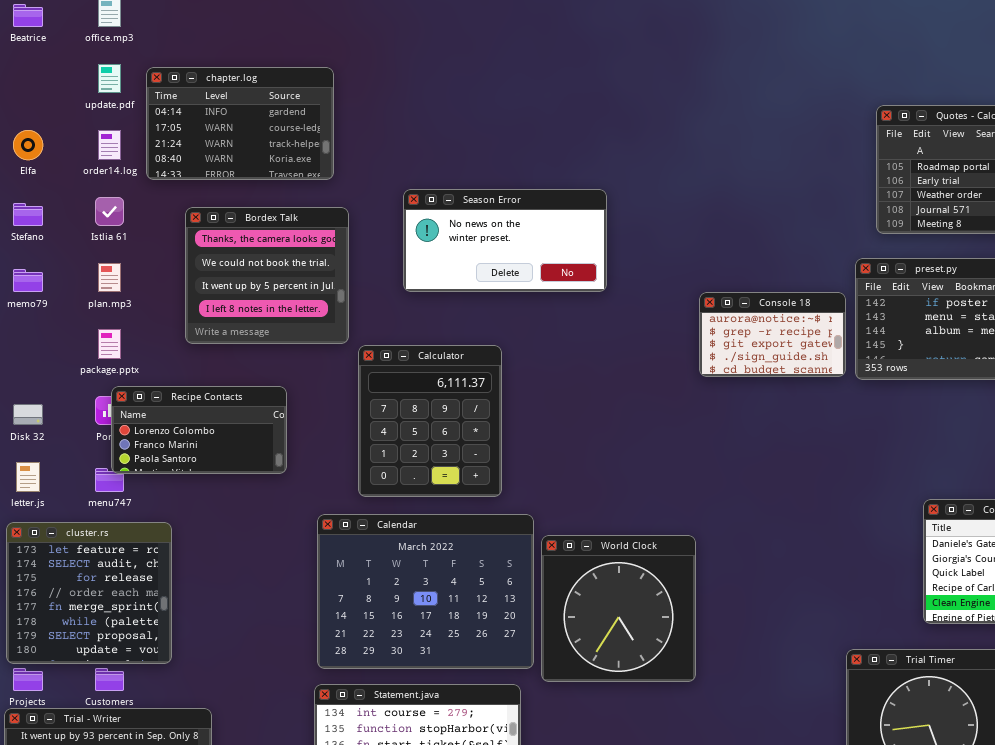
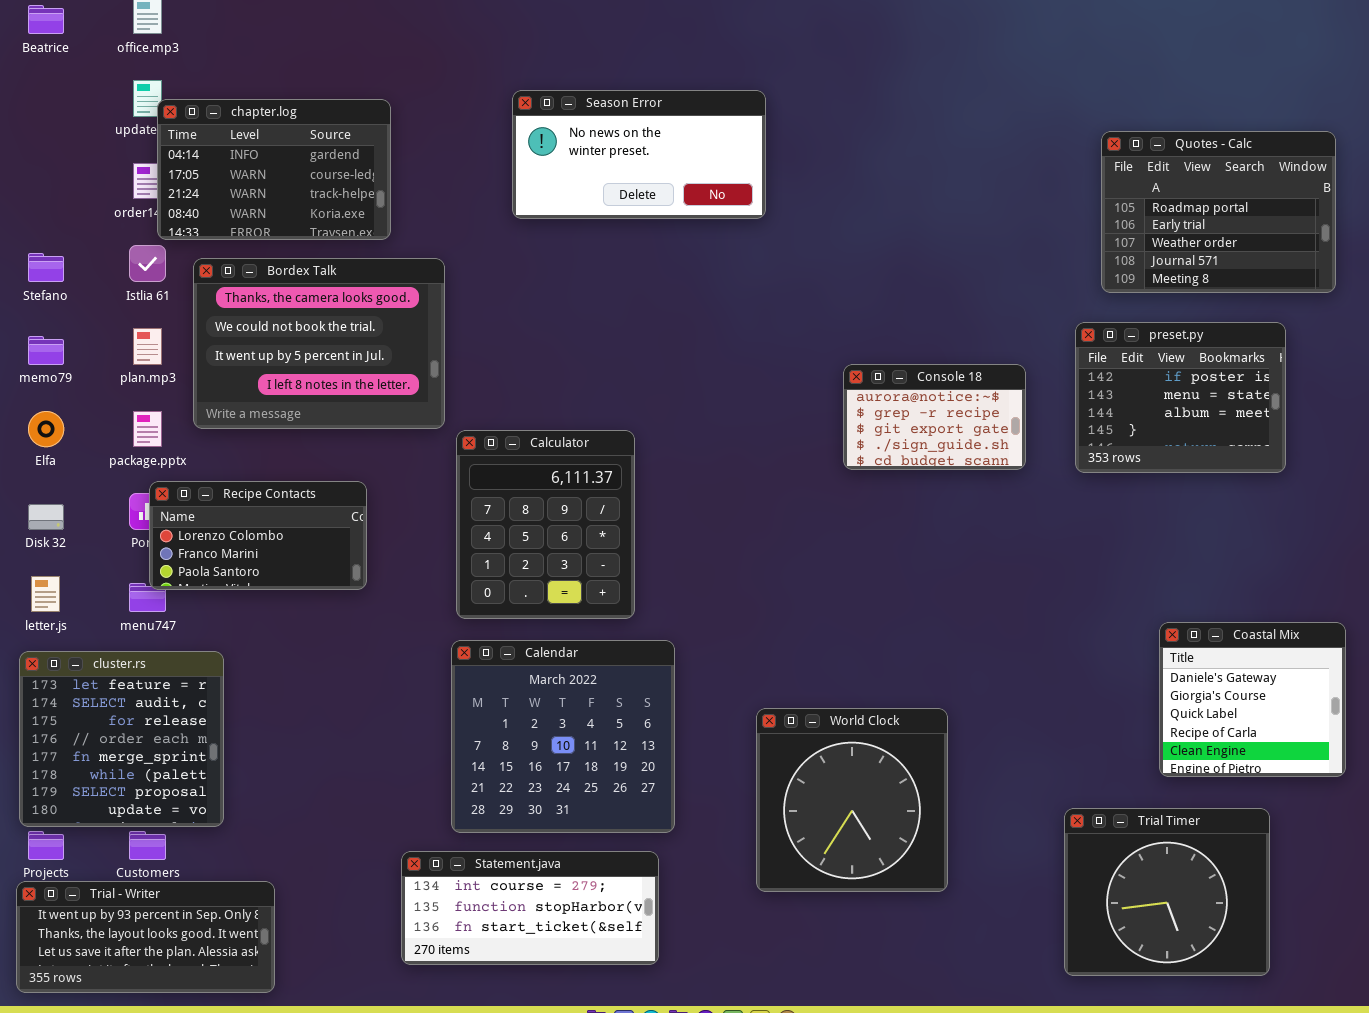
chapter.log: [146,67,334,180] -> [157,99,391,240], moved
Elfa: [13,130,43,160] -> [28,411,64,447], moved
Season Error: [403,189,607,292] -> [512,90,766,219], moved
Bordex Talk: [185,207,349,344] -> [193,258,445,429], resized
Console 18: [699,292,846,377] -> [843,364,1026,470], moved
Calendar: [317,514,534,669] -> [451,640,675,833], resized
World Clock: [541,535,696,682] -> [756,708,948,892], moved

